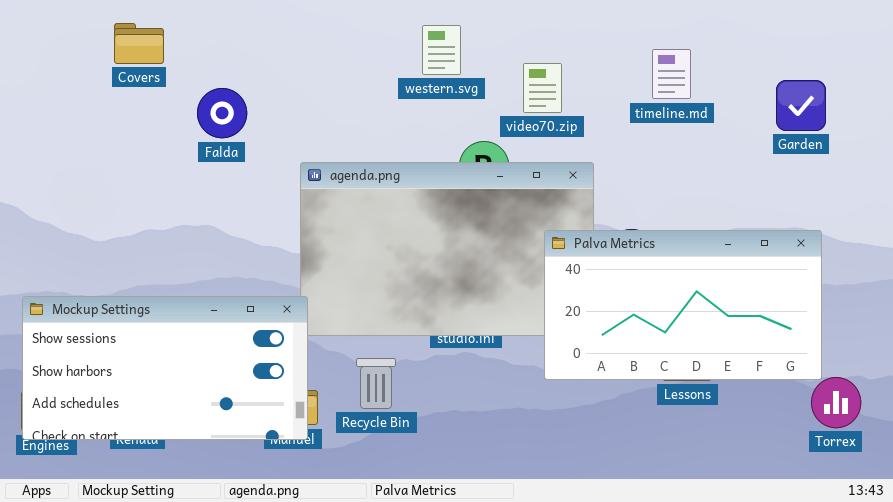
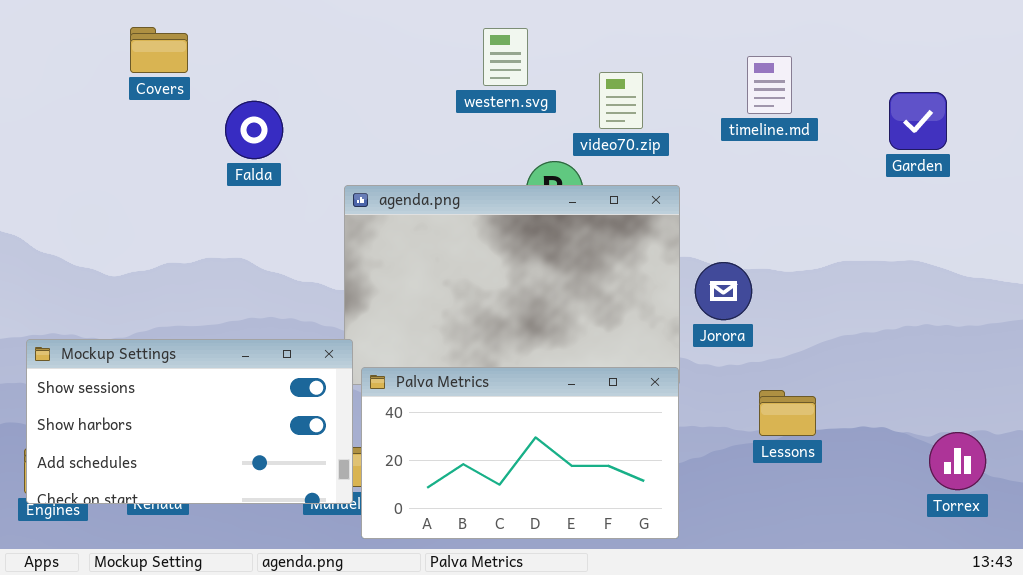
Palva Metrics: [544,230,822,380] -> [361,367,679,539], moved

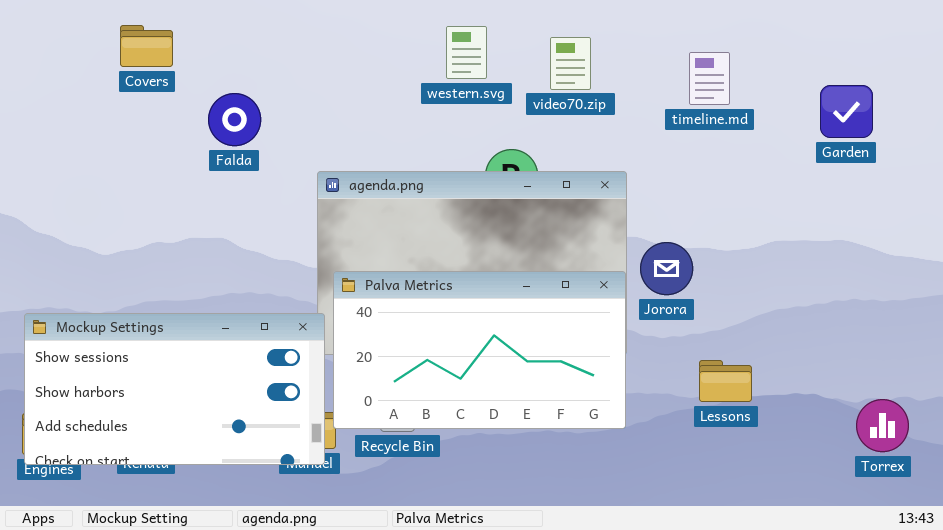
video70.zip: [599,72,643,129] -> [550,37,591,90], moved
Palva Metrics: [361,367,679,539] -> [333,271,626,429], moved

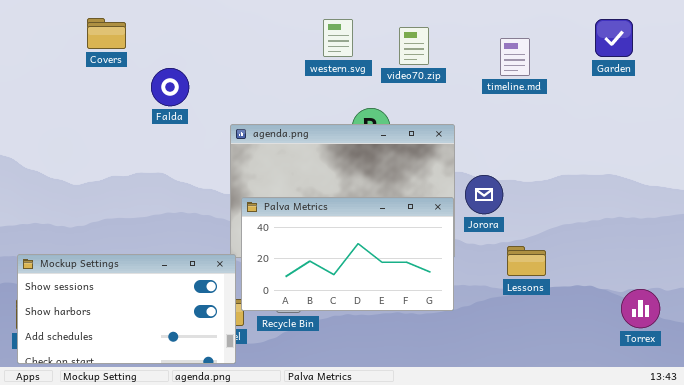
Garden: [820,85,873,138] -> [595,19,633,57], moved
Mockup Settings: [24,313,325,465] -> [17,254,236,364], moved
Lessons: [699,360,752,402] -> [507,246,546,276], moved

